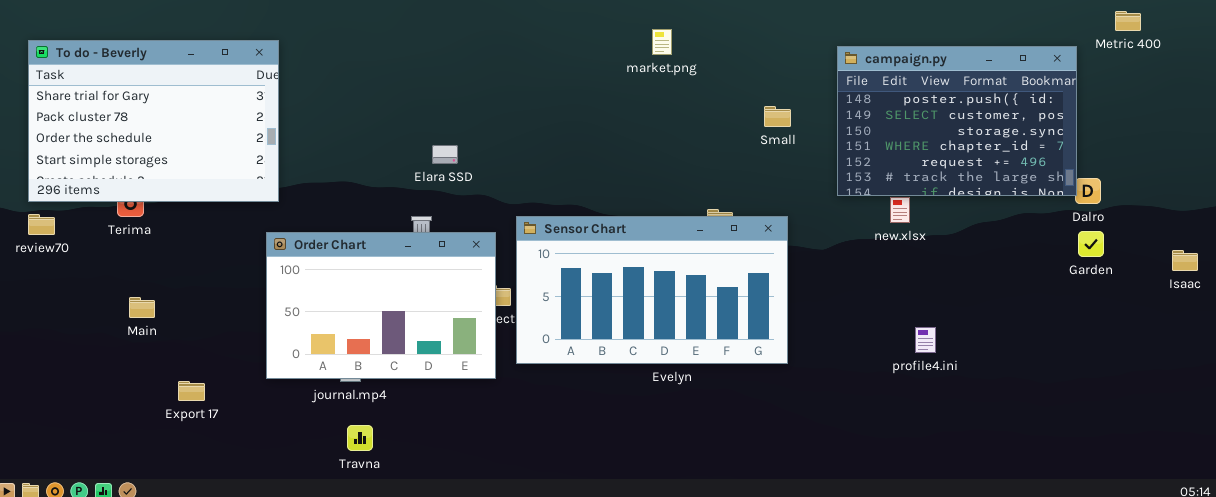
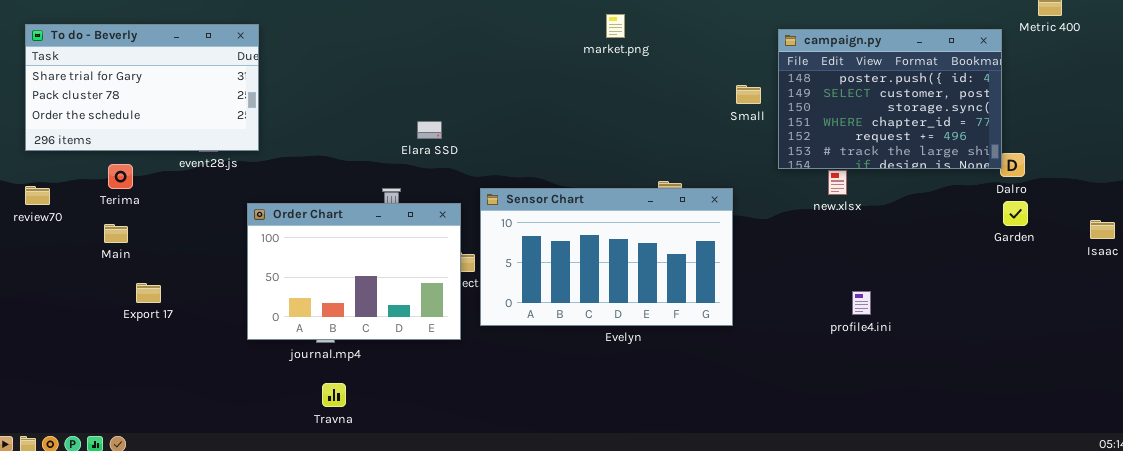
To do - Beverly: [28,40,279,202] -> [25,24,259,151], resized
Small: [764,106,791,127] -> [736,85,761,104], moved
Elara SSD: [432,145,458,164] -> [417,121,442,139], moved
Main: [129,297,155,318] -> [104,224,128,243], moved
Export 17: [178,381,205,401] -> [136,283,161,303], moved

